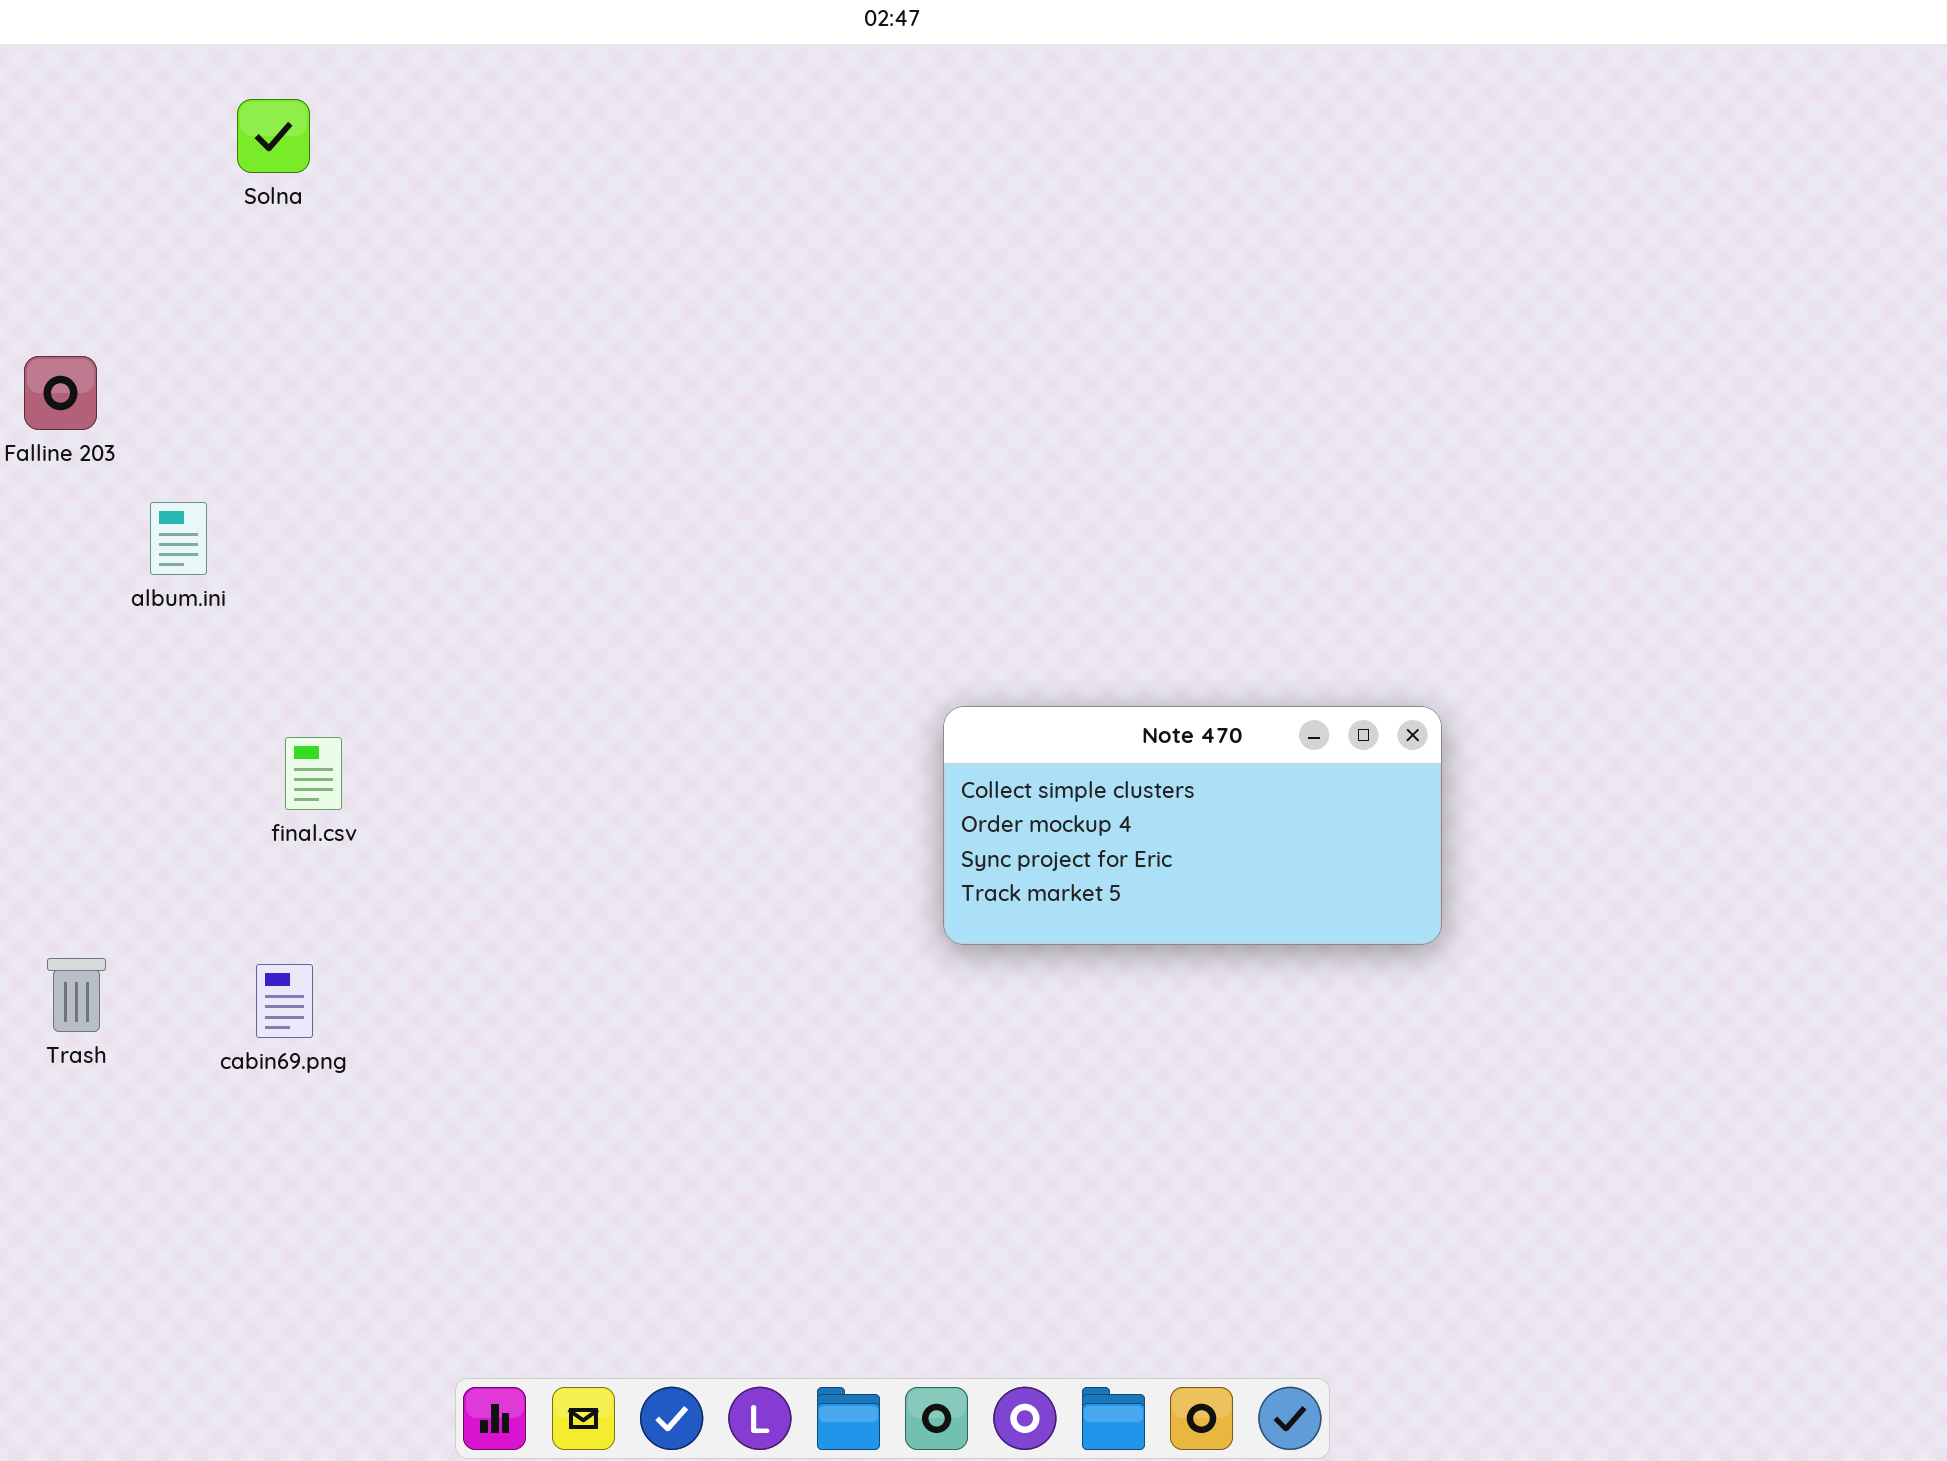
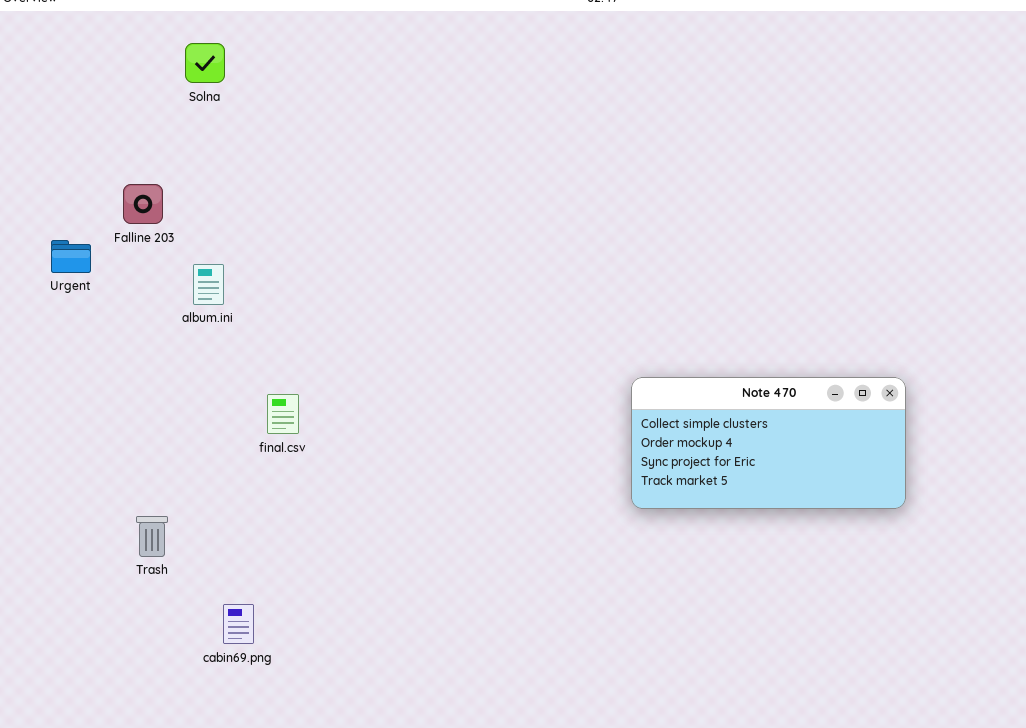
Solna: [237,99,310,173] -> [185,43,225,83], moved
cabin69.png: [256,964,313,1038] -> [223,604,254,644], moved

